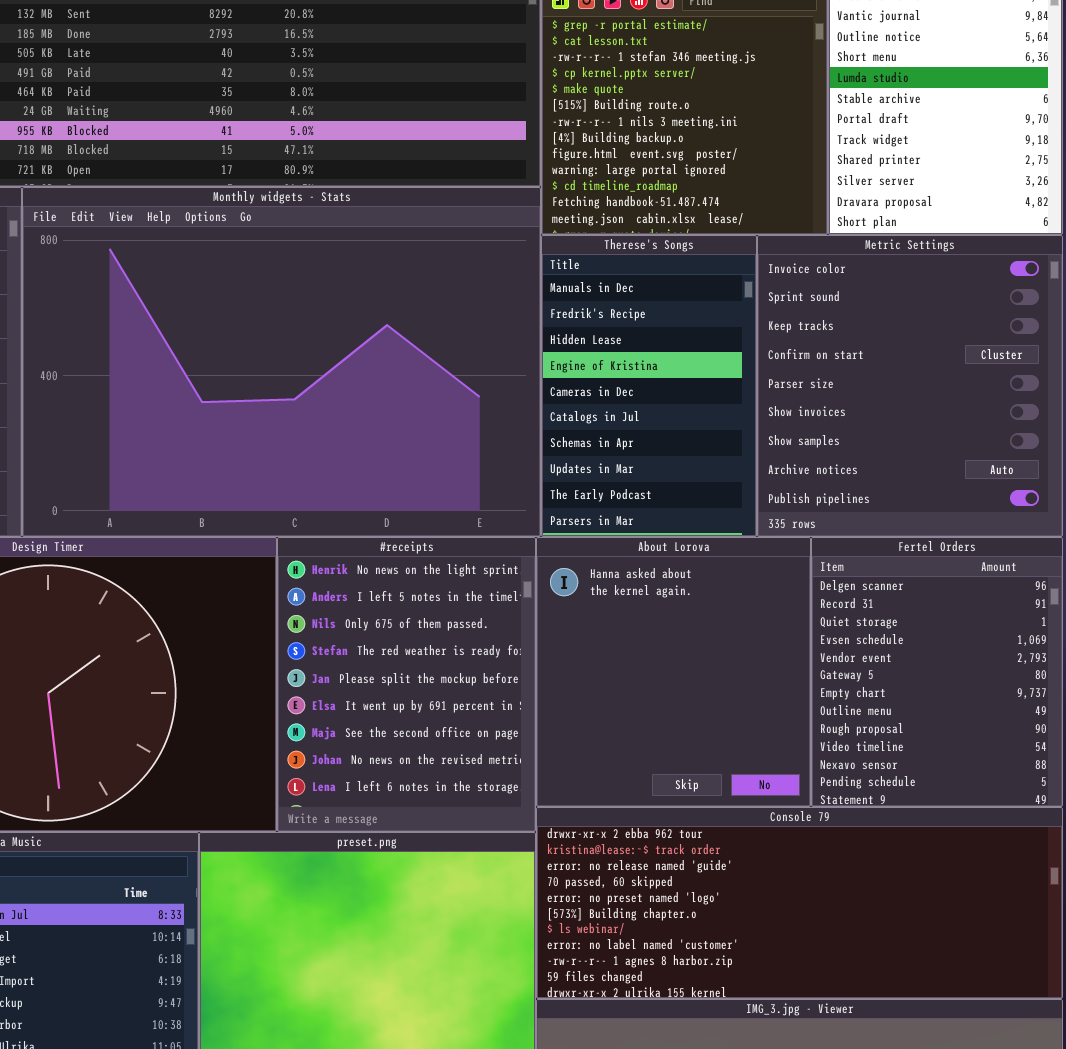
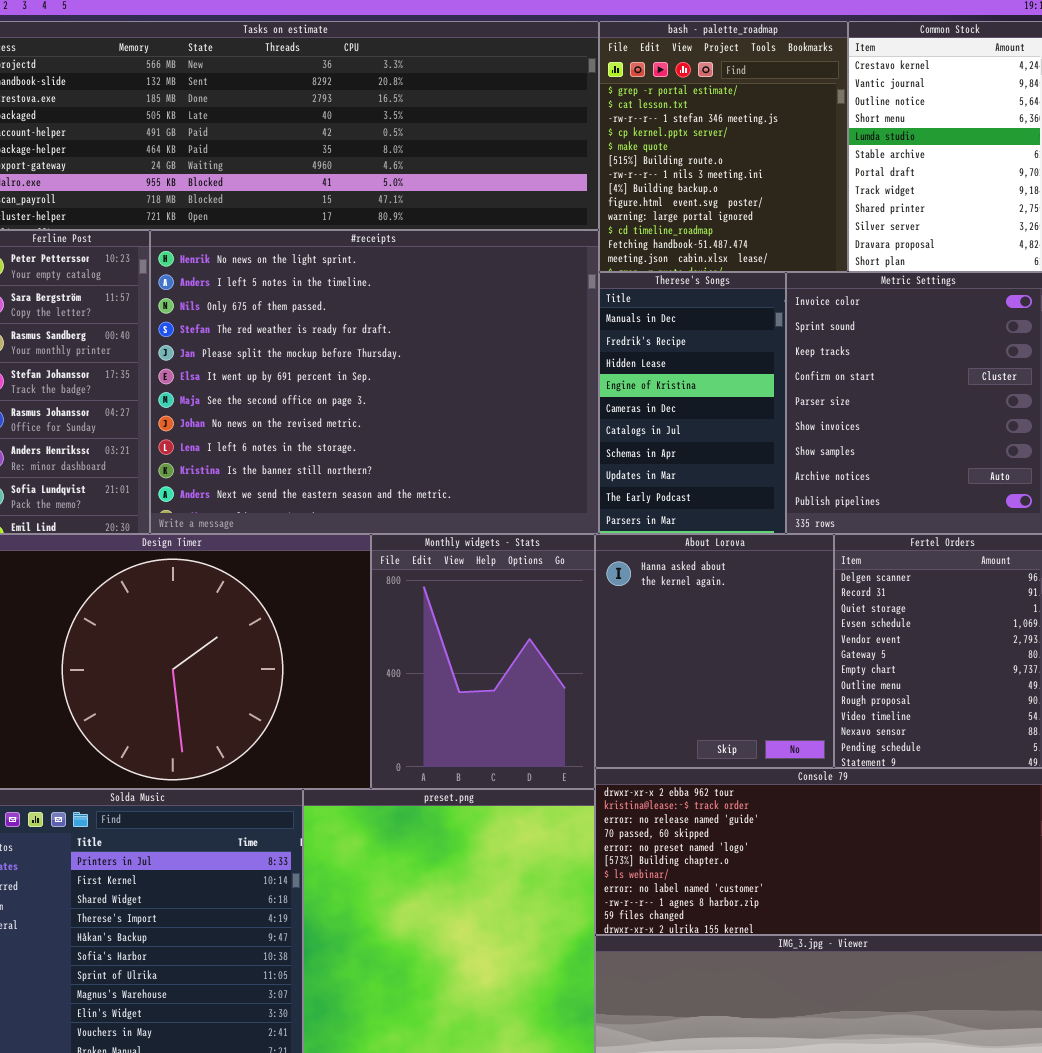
Monthly widgets - Stats: [22,187,541,537] -> [371,534,595,789], moved, resized
#receipts: [277,537,536,832] -> [150,230,599,534], moved, resized

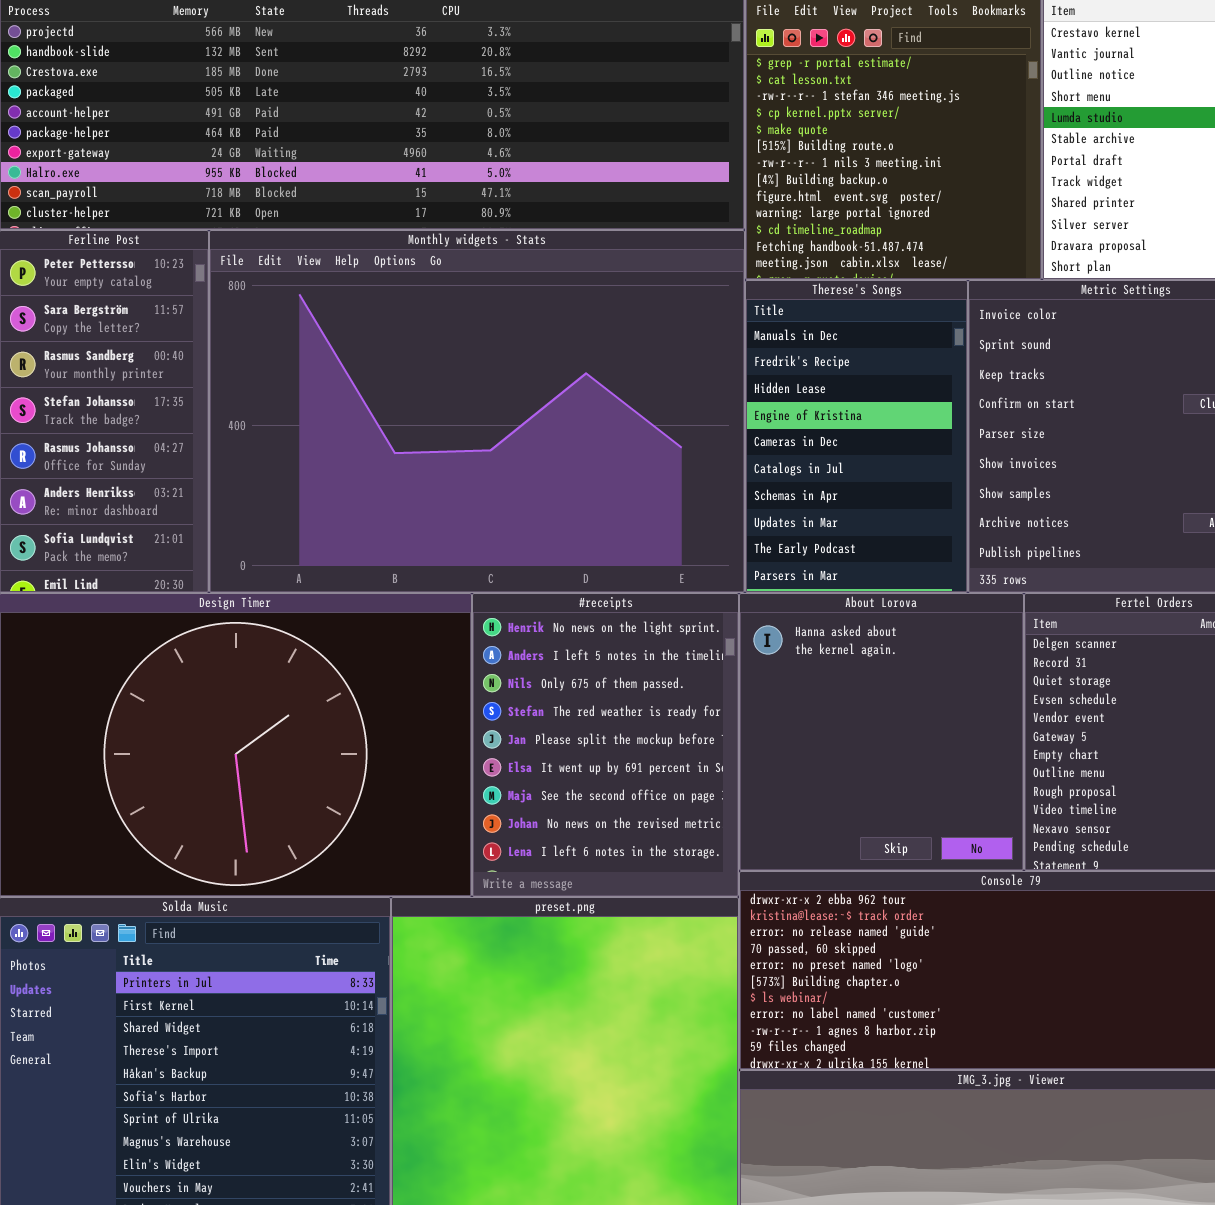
#receipts: [150,230,599,534] -> [472,593,739,897], moved, resized
Monthly widgets - Stats: [371,534,595,789] -> [209,230,745,593], moved, resized

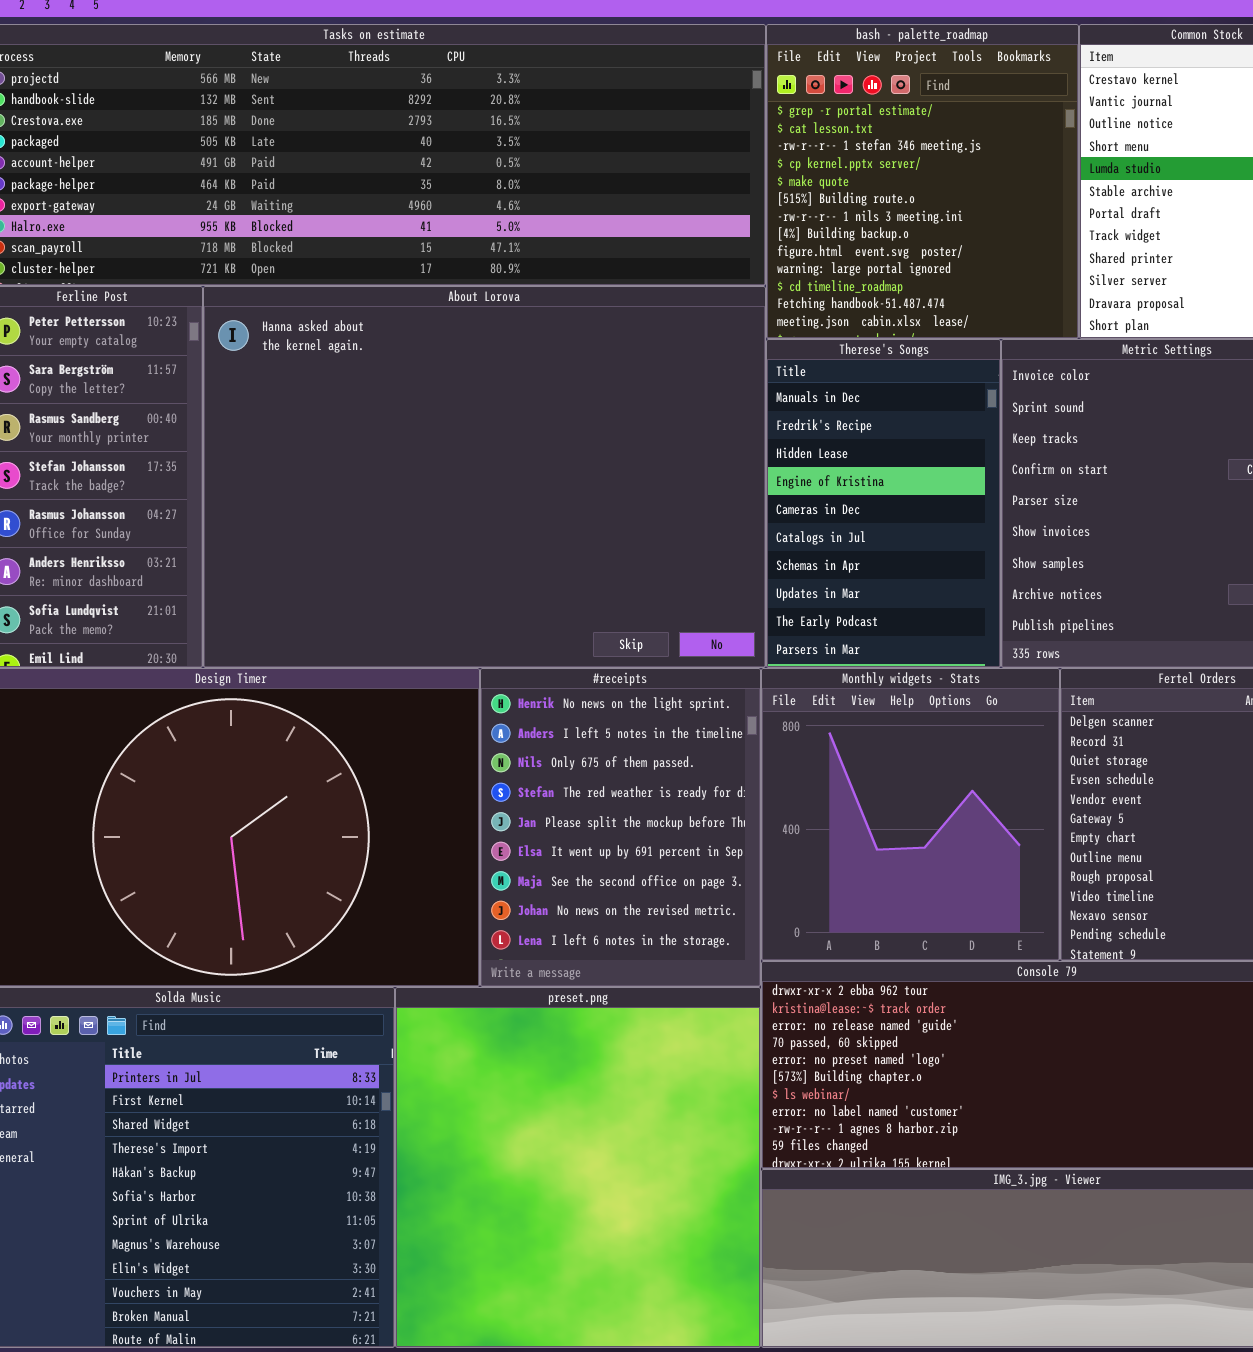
Monthly widgets - Stats: [209,230,745,593] -> [761,668,1060,961], moved, resized
About Lorova: [739,593,1024,871] -> [203,286,766,668], moved, resized

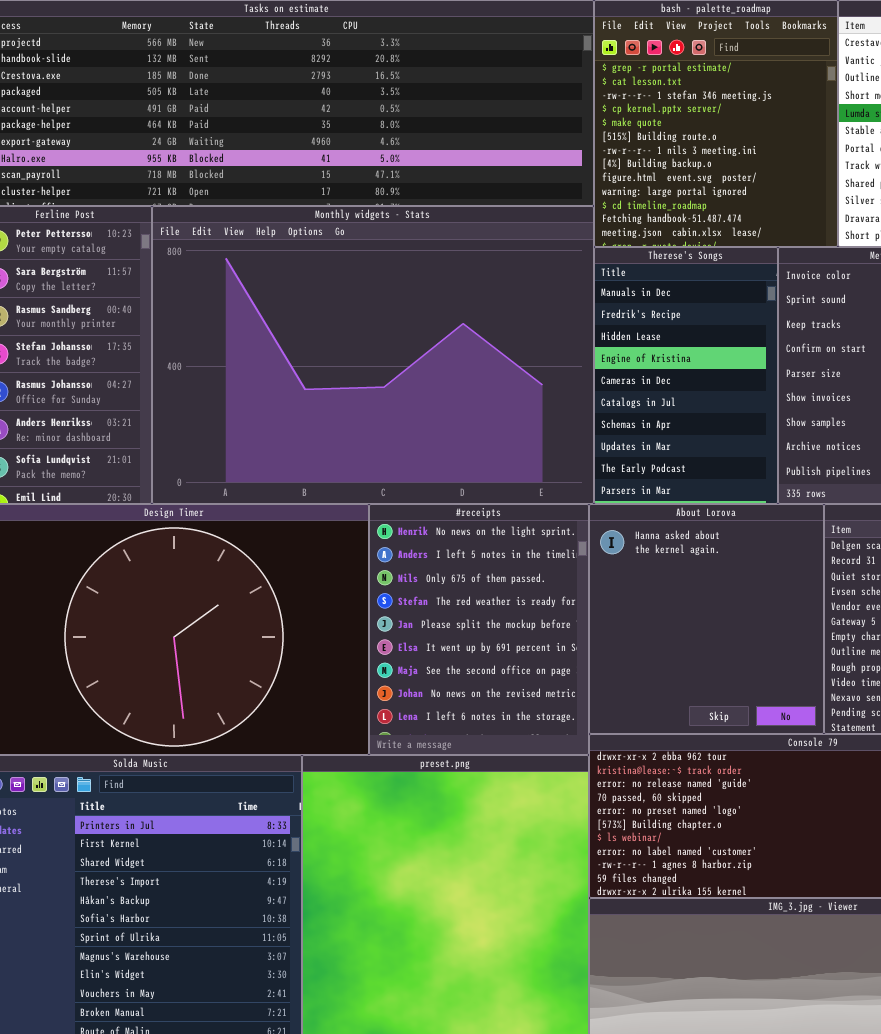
About Lorova: [203,286,766,668] -> [589,504,824,734], moved, resized
Monthly widgets - Stats: [761,668,1060,961] -> [152,206,594,504], moved, resized

